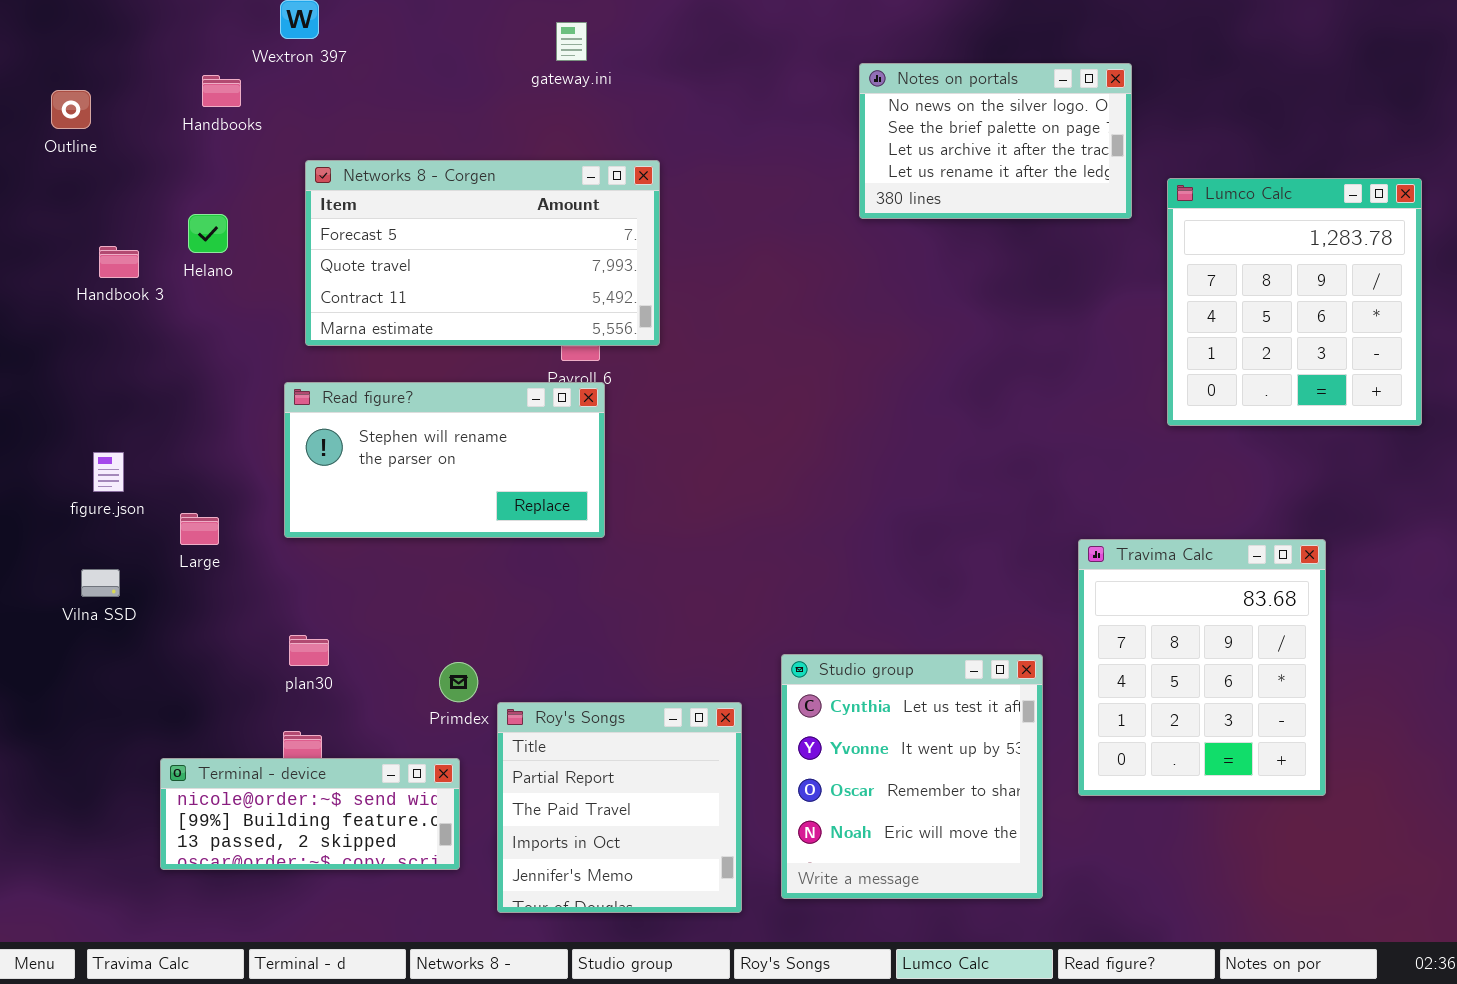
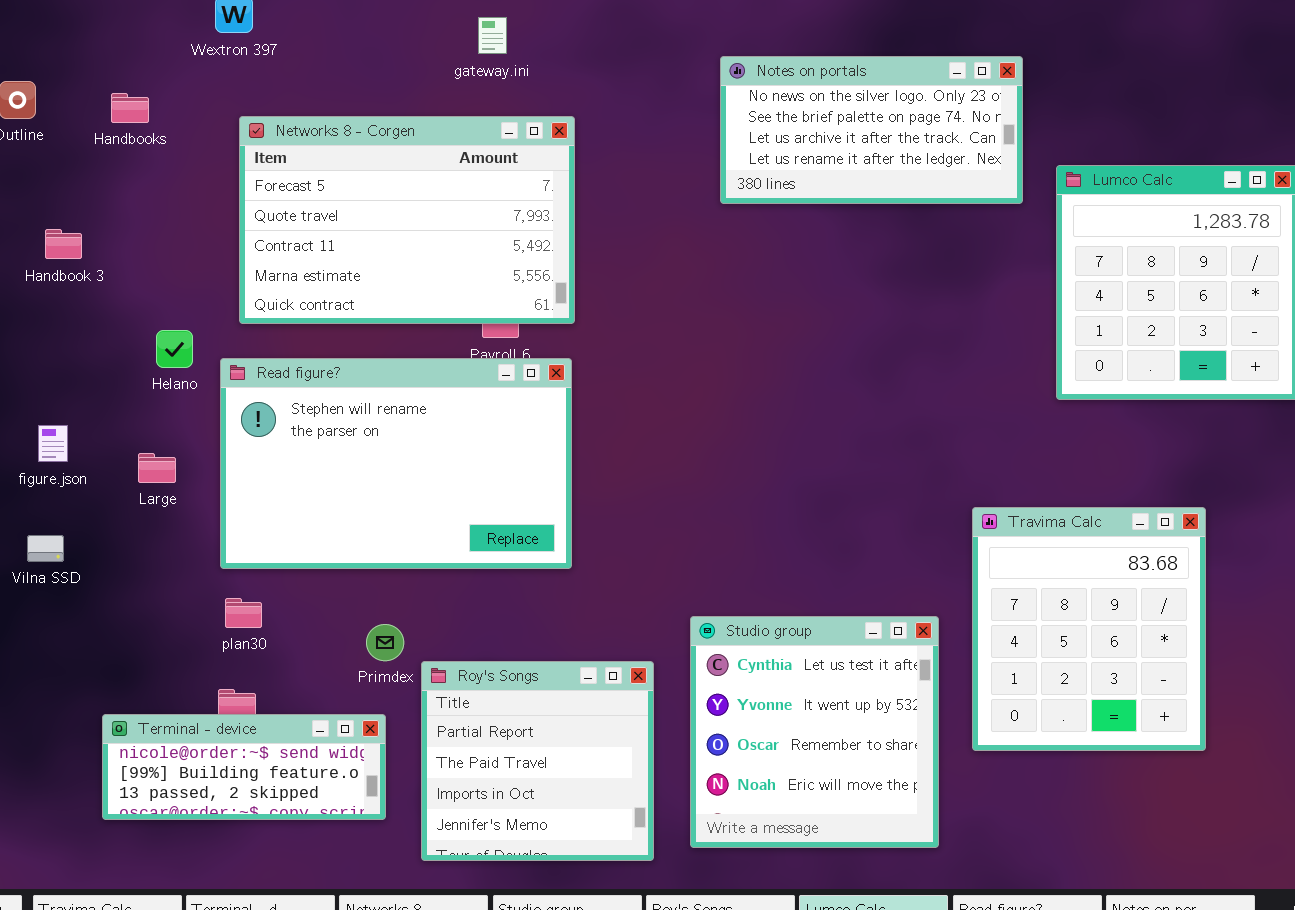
Notes on portals: [859,63,1132,219] -> [720,56,1023,204], resized
Handbooks: [202,75,241,107] -> [111,93,149,123], moved
Networks 8 - Corgen: [305,160,660,346] -> [239,116,575,324], resized
Helano: [188,214,228,253] -> [156,330,193,368], moved
Read figure?: [284,382,605,538] -> [220,358,572,569], resized
Large: [180,513,219,545] -> [138,453,176,483], moved

